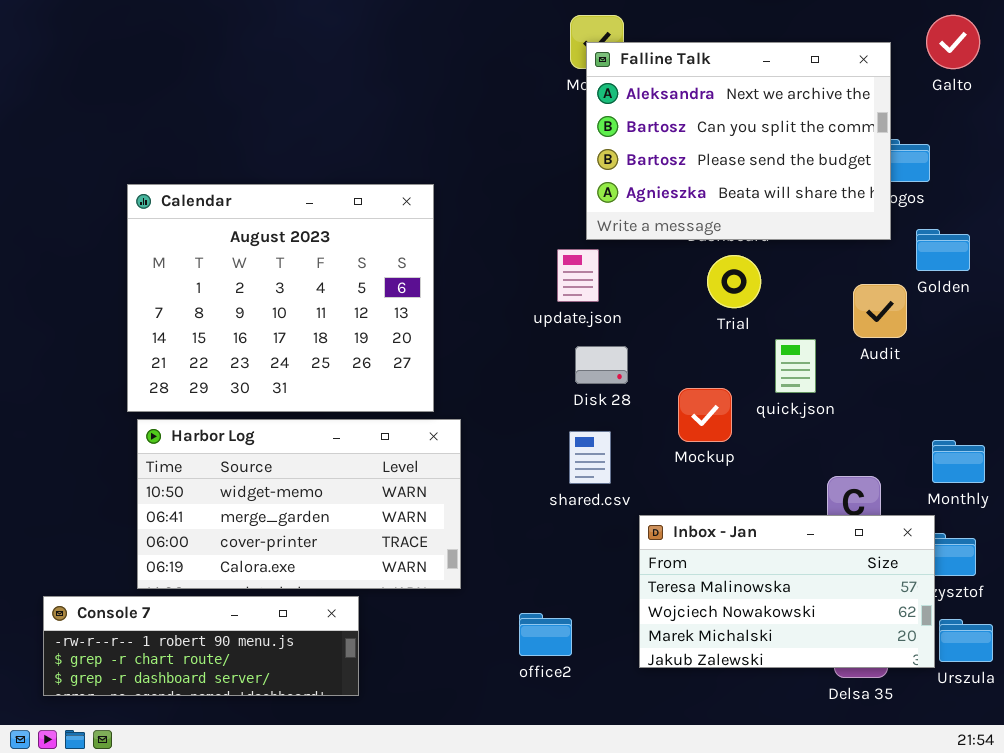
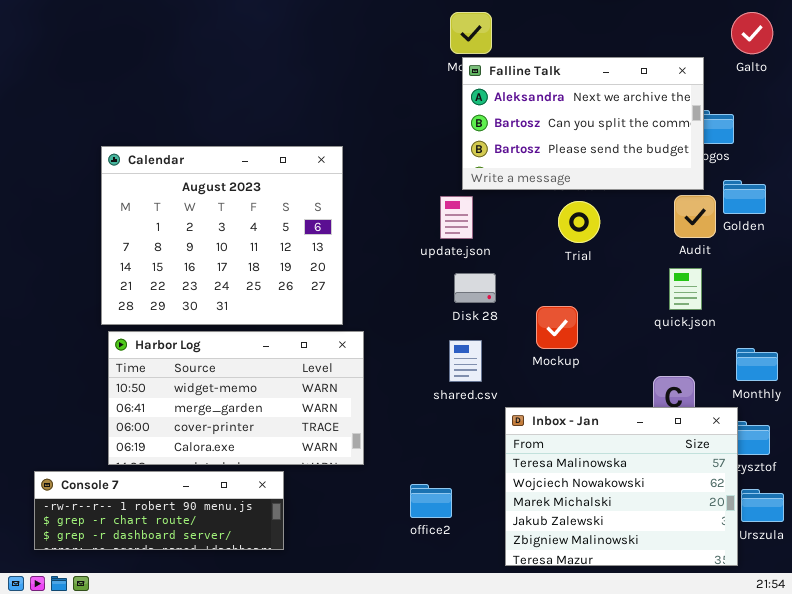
Falline Talk: [586,42,891,240] -> [462,57,704,190], resized
Audit: [853,284,907,338] -> [674,195,716,238], moved
quick.json: [775,339,816,393] -> [669,268,702,310], moved
Inbox - Jan: [639,515,935,668] -> [505,407,738,566], resized

